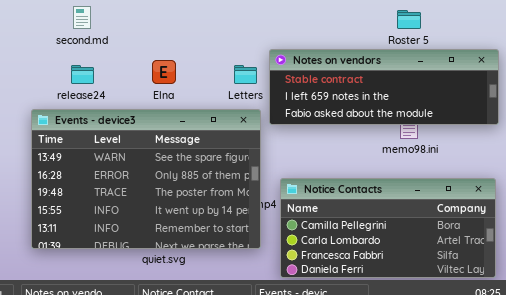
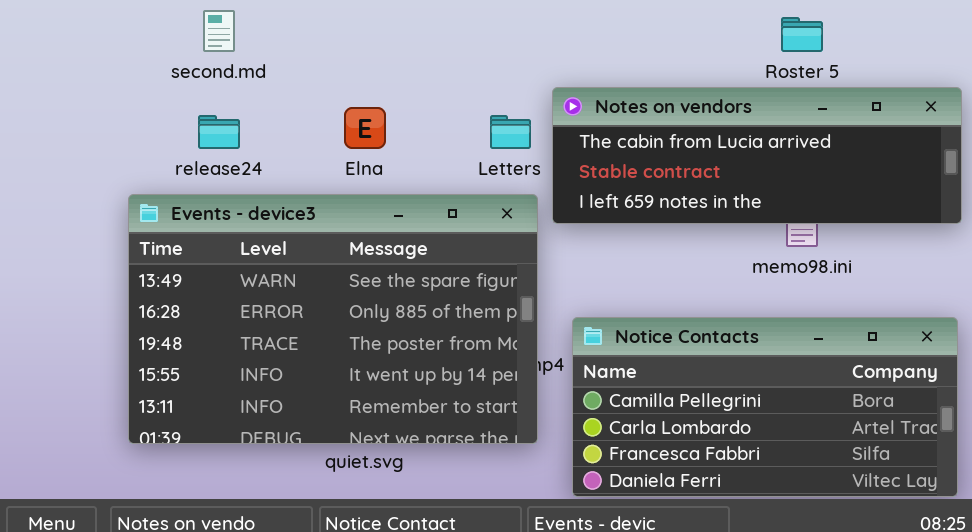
Notes on vendors: [269,49,499,125] -> [552,87,962,224], scrolled up 1 row

